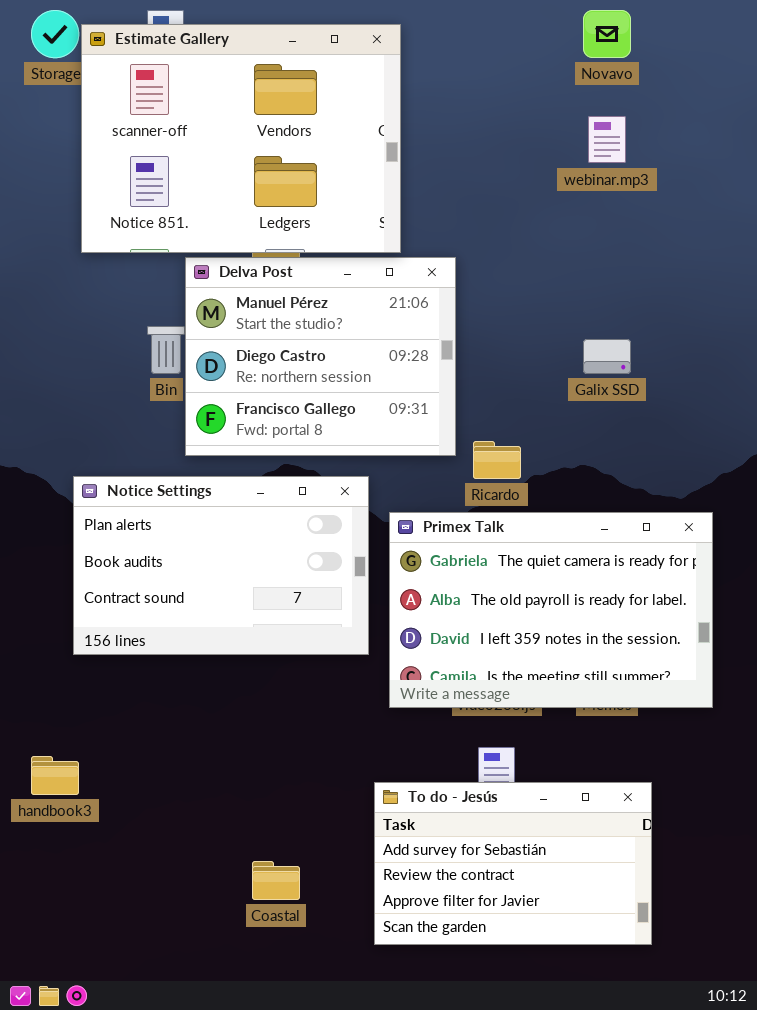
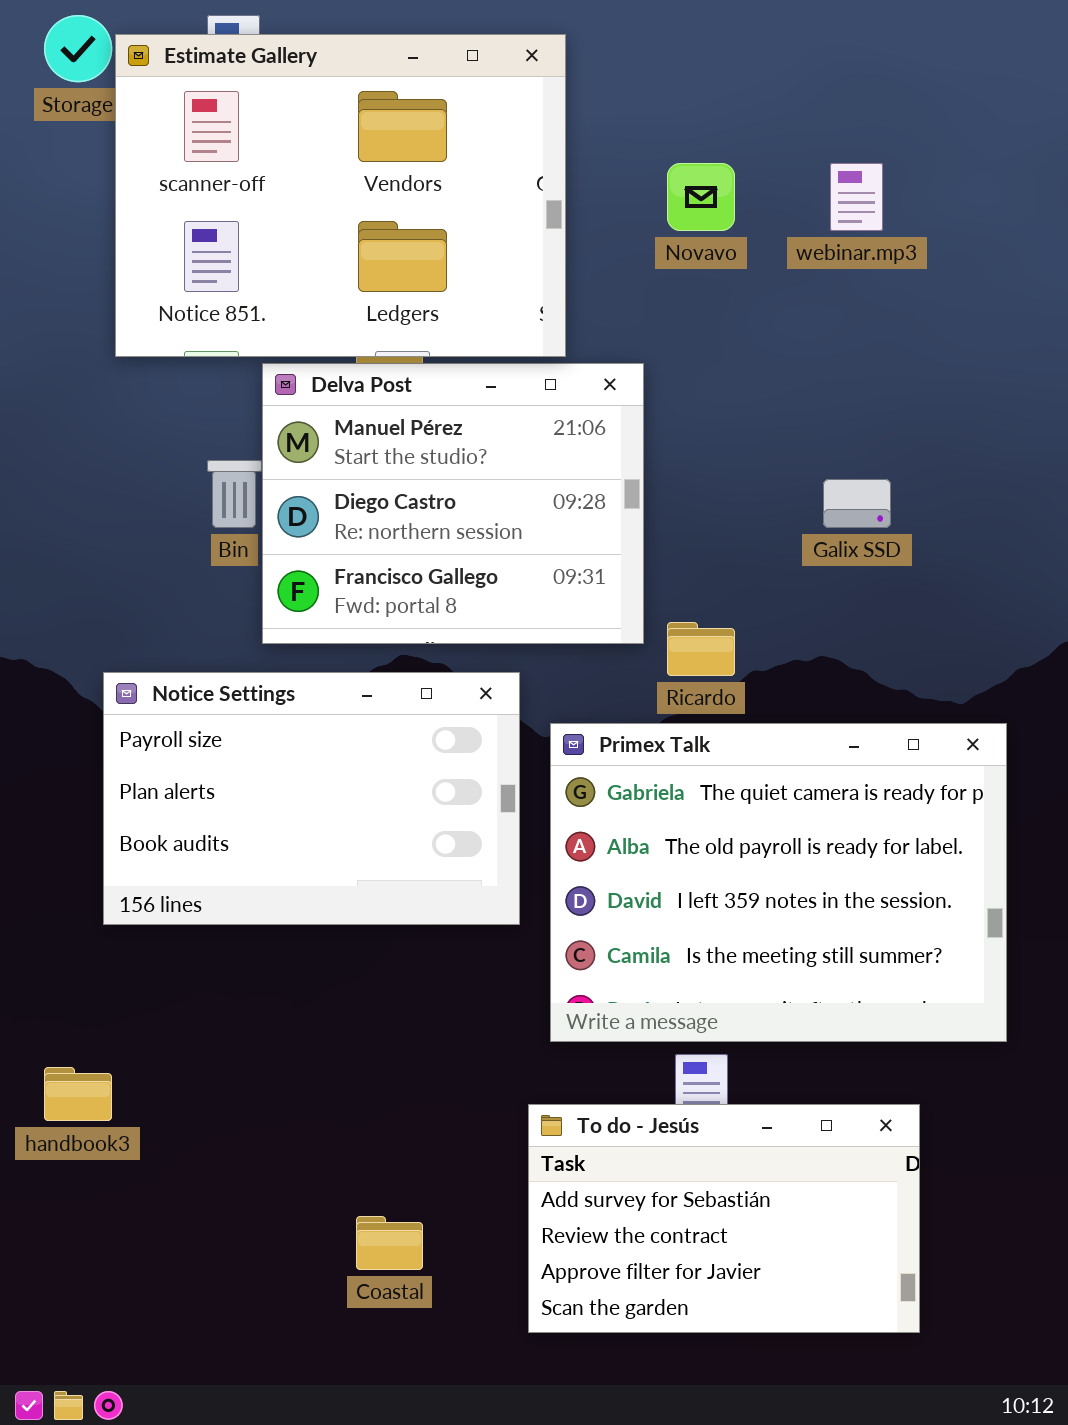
Novavo: [583,10,631,58] -> [667,163,735,231], moved
Notice Settings: [73,476,369,655] -> [103,672,520,925], scrolled up 1 row
Primex Talk: [389,512,713,708] -> [550,723,1007,1042], resized

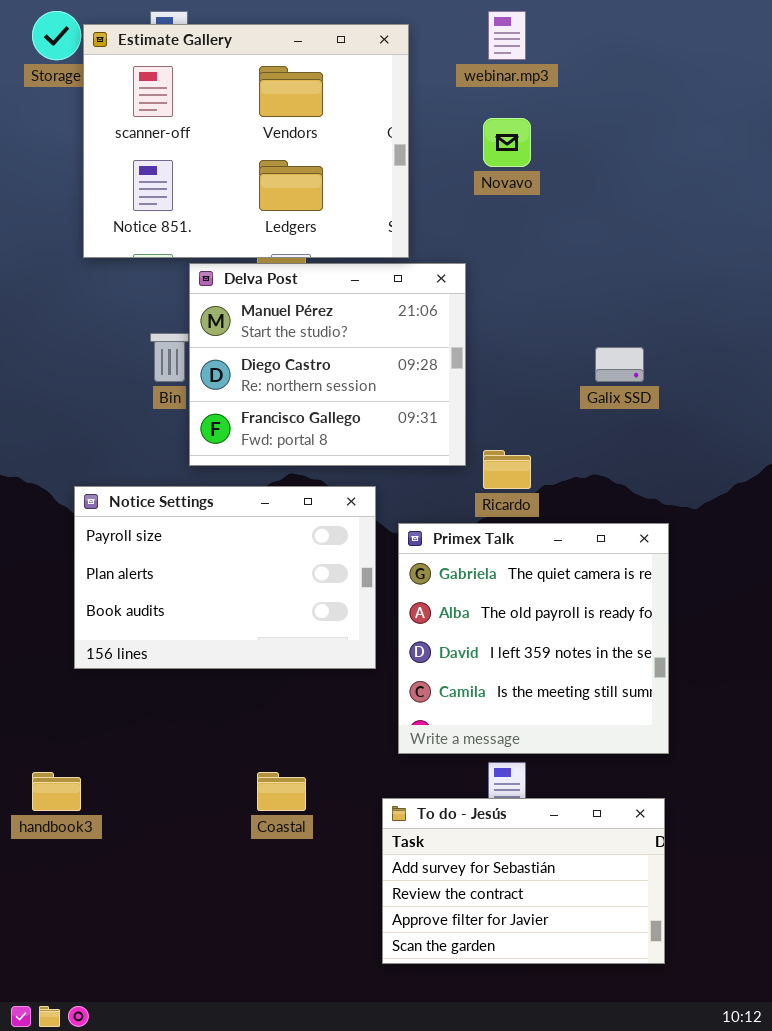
webinar.mp3: [830,163,883,231] -> [488,11,526,60], moved
Primex Talk: [550,723,1007,1042] -> [398,523,669,754], resized
Coastal: [356,1216,423,1270] -> [257,772,306,811], moved

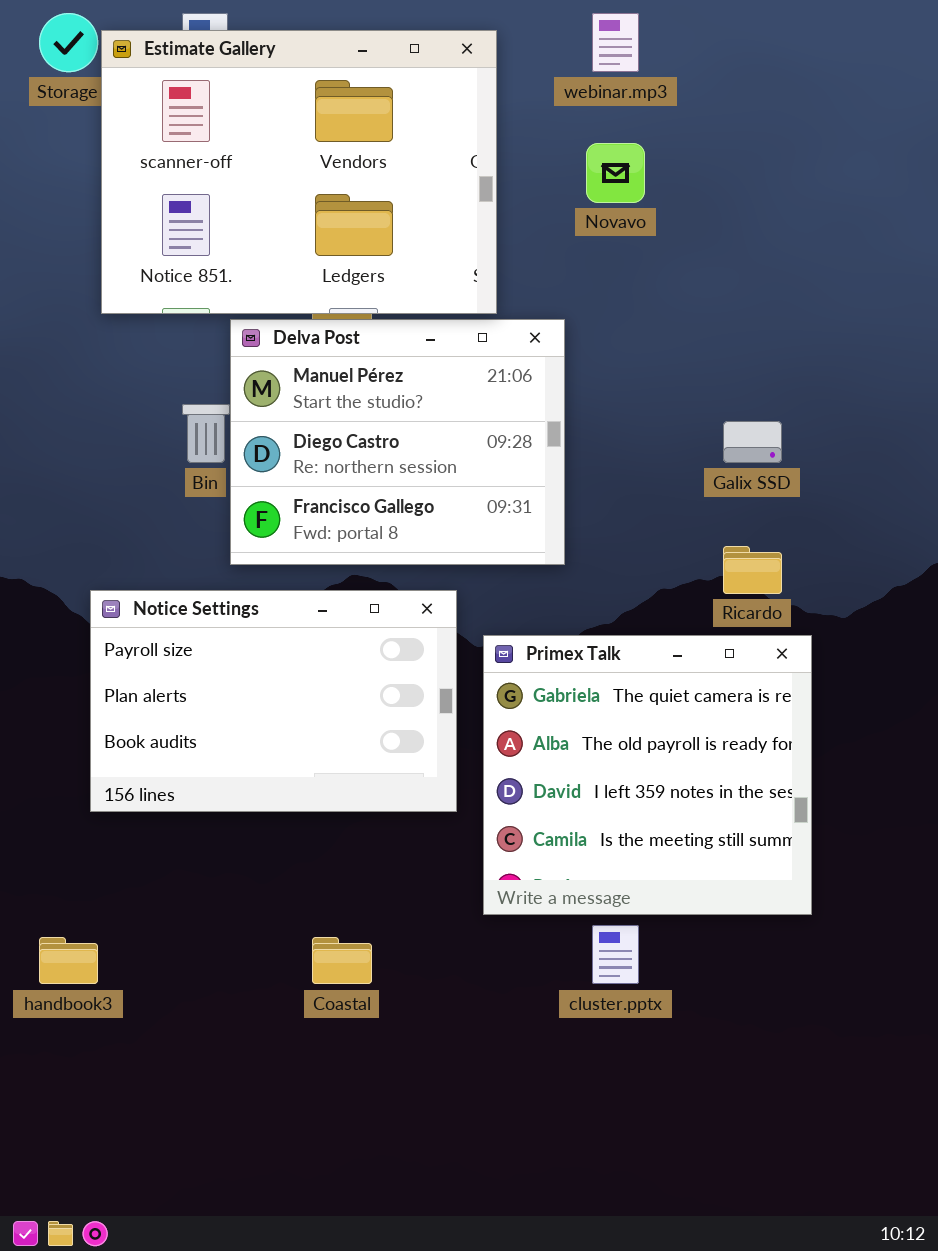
Ricardo: [483,450,531,489] -> [723,546,782,594], moved
To do - Jesús: [382,798,665,964] -> none, closed

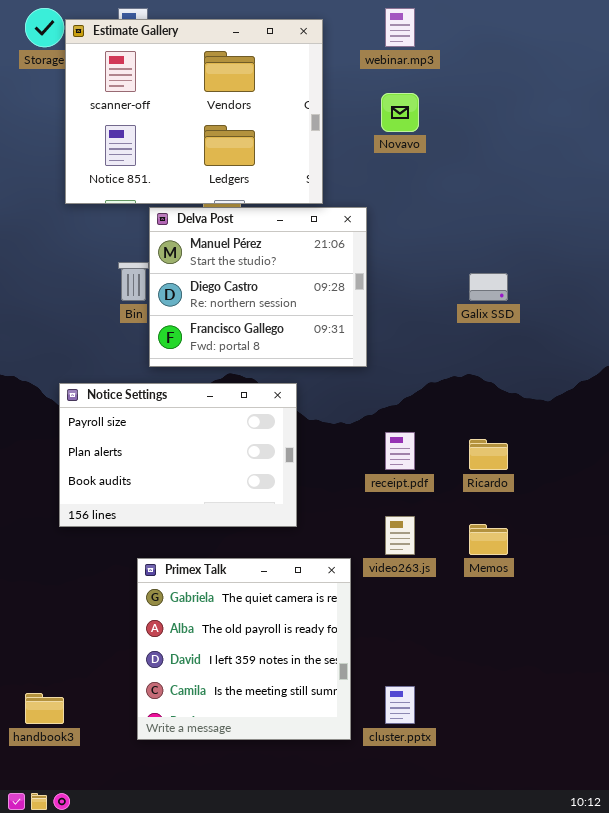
Ricardo: [723,546,782,594] -> [469,439,508,470], moved
Primex Talk: [483,635,812,915] -> [137,558,351,740], moved
cluster.pptx: [592,925,639,984] -> [385,686,415,724], moved
handbook3: [39,937,98,984] -> [25,693,64,724], moved

